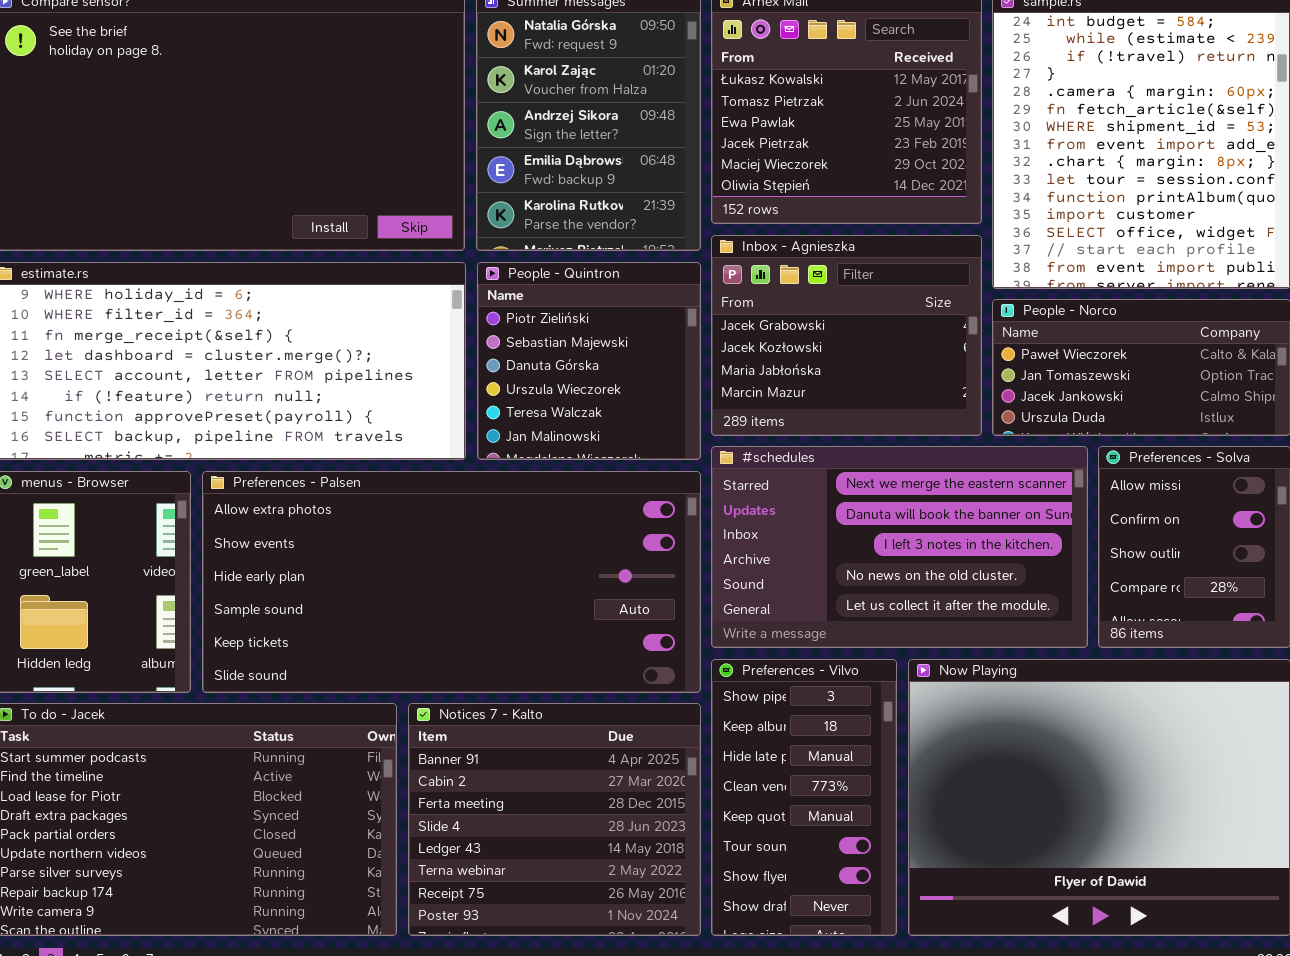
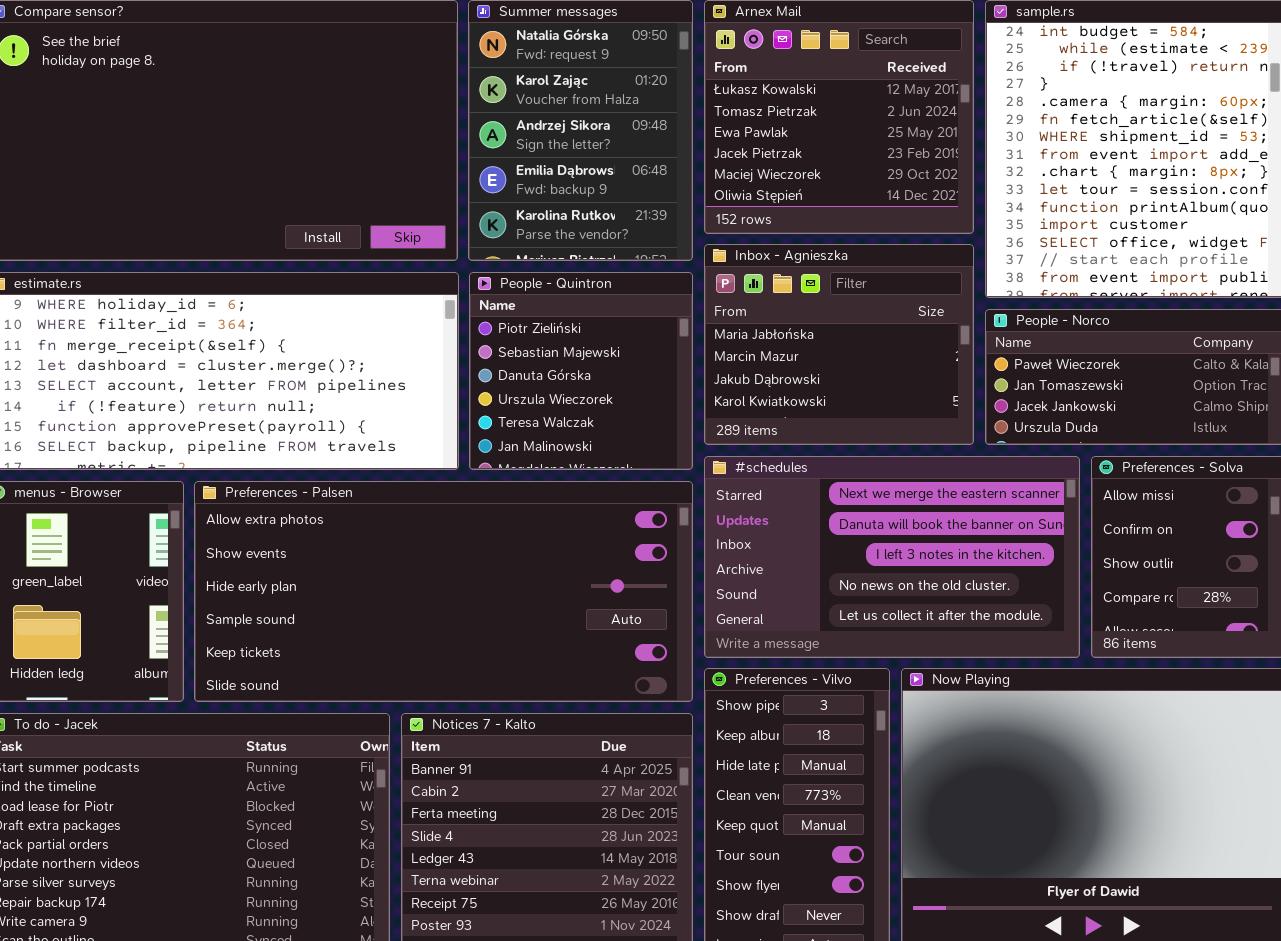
Inbox - Agnieszka: [711,235,982,436] -> [704,244,974,445], scrolled down 2 rows

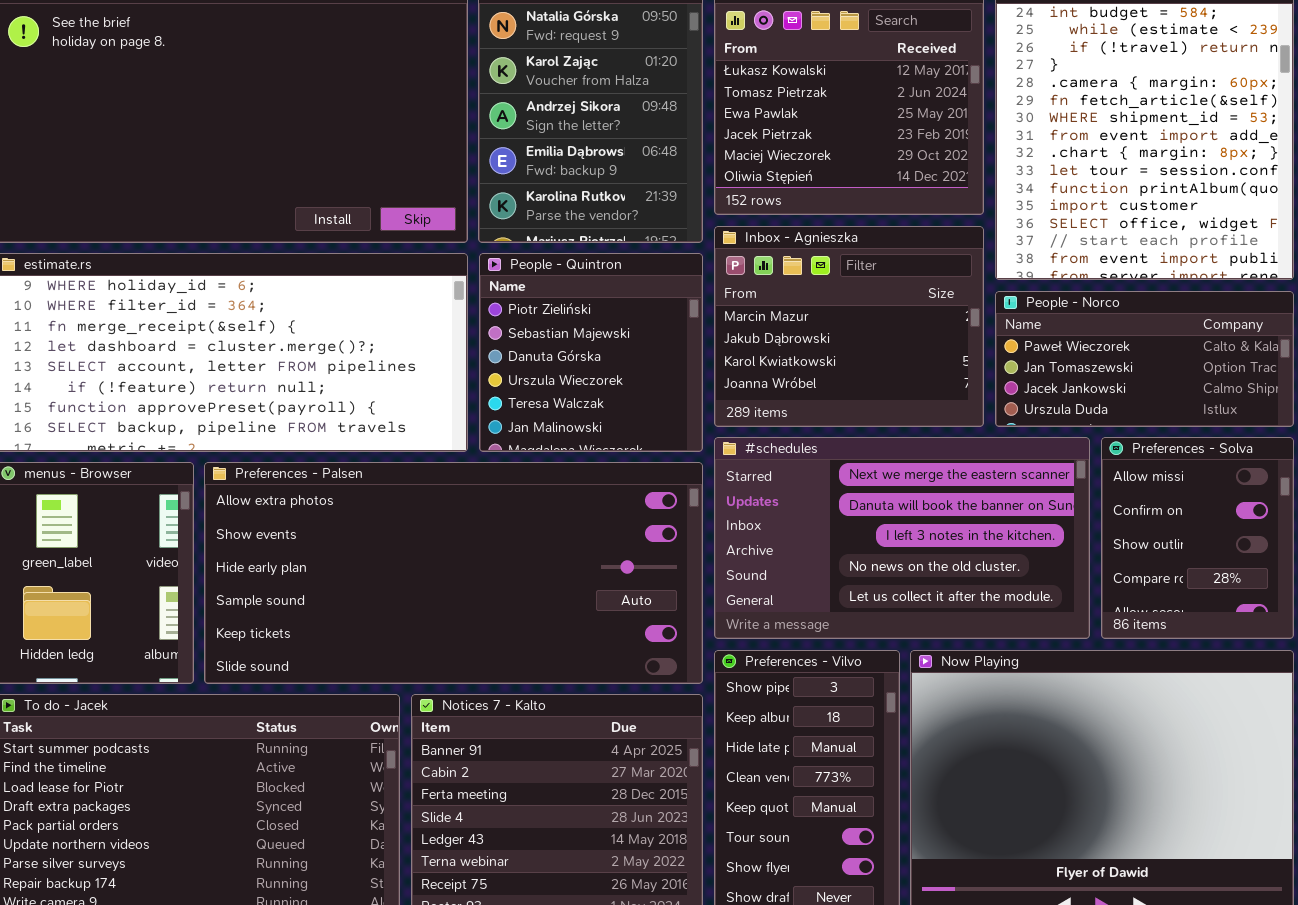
Inbox - Agnieszka: [704,244,974,445] -> [714,226,984,427], scrolled down 1 row

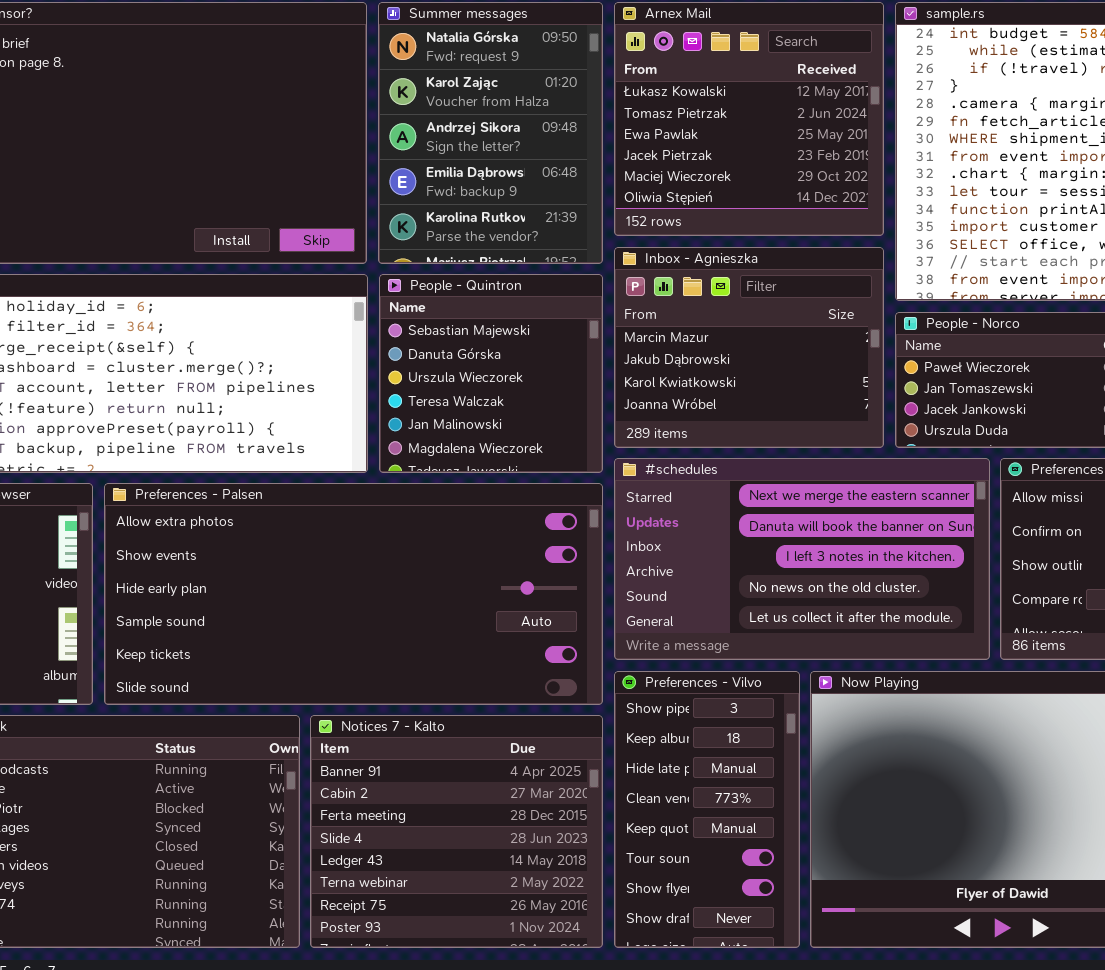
People - Quintron: [479,253,703,452] -> [379,274,603,473], scrolled down 1 row

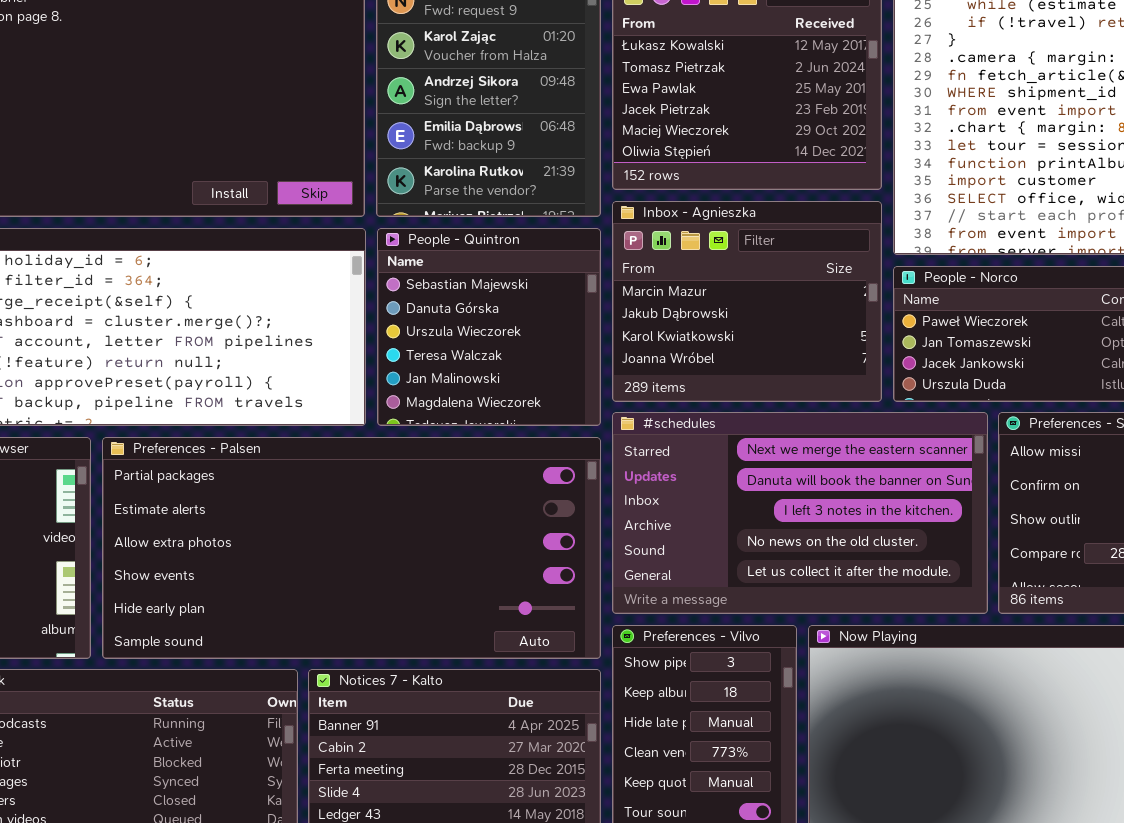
Preferences - Palsen: [104,483,603,705] -> [102,437,601,659], scrolled up 2 rows

